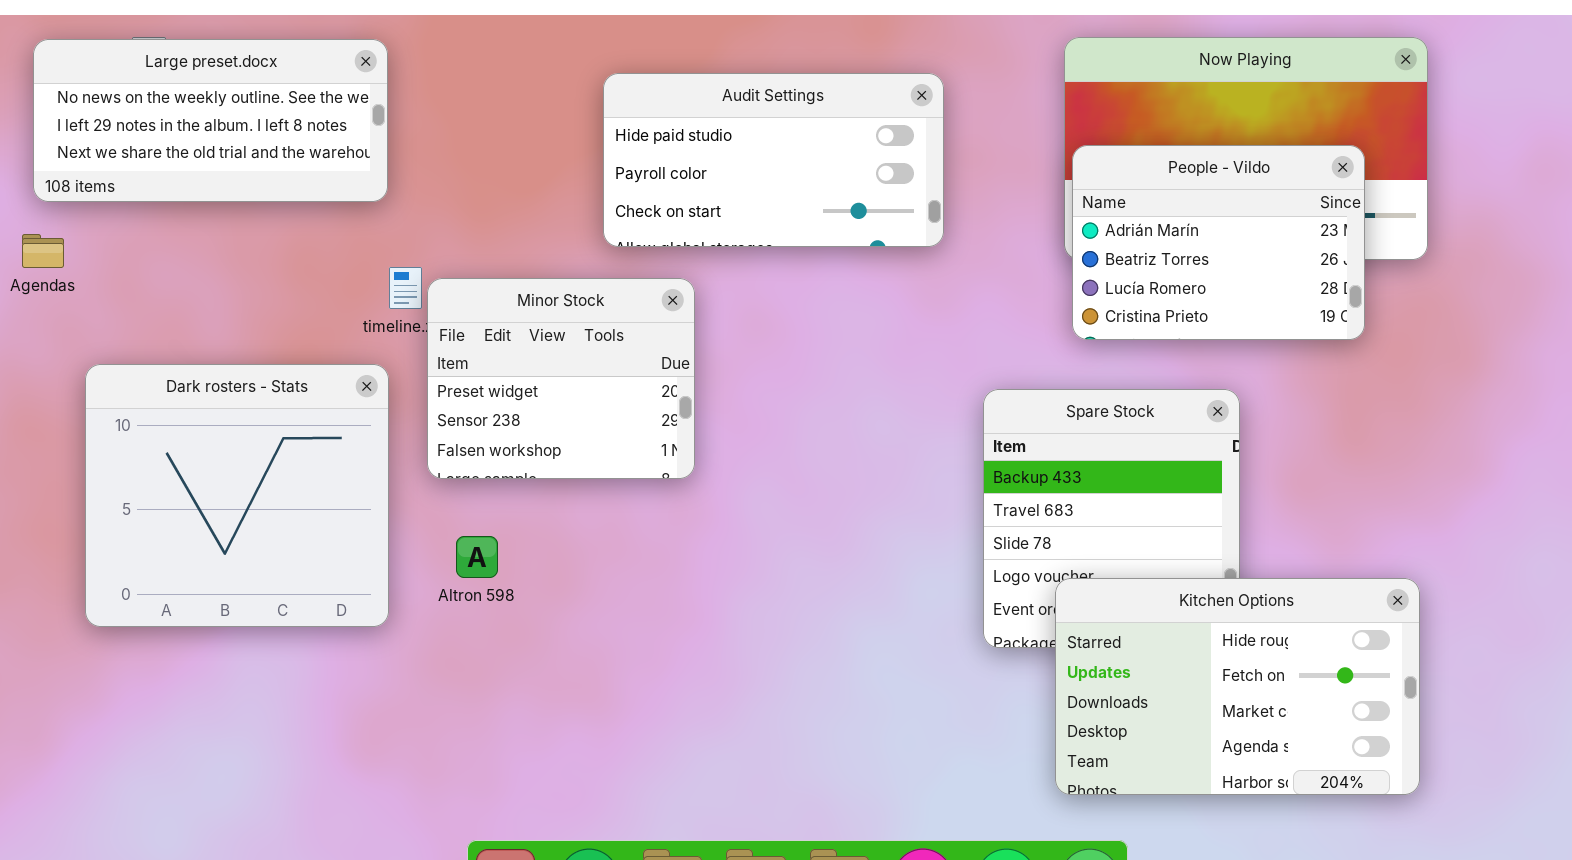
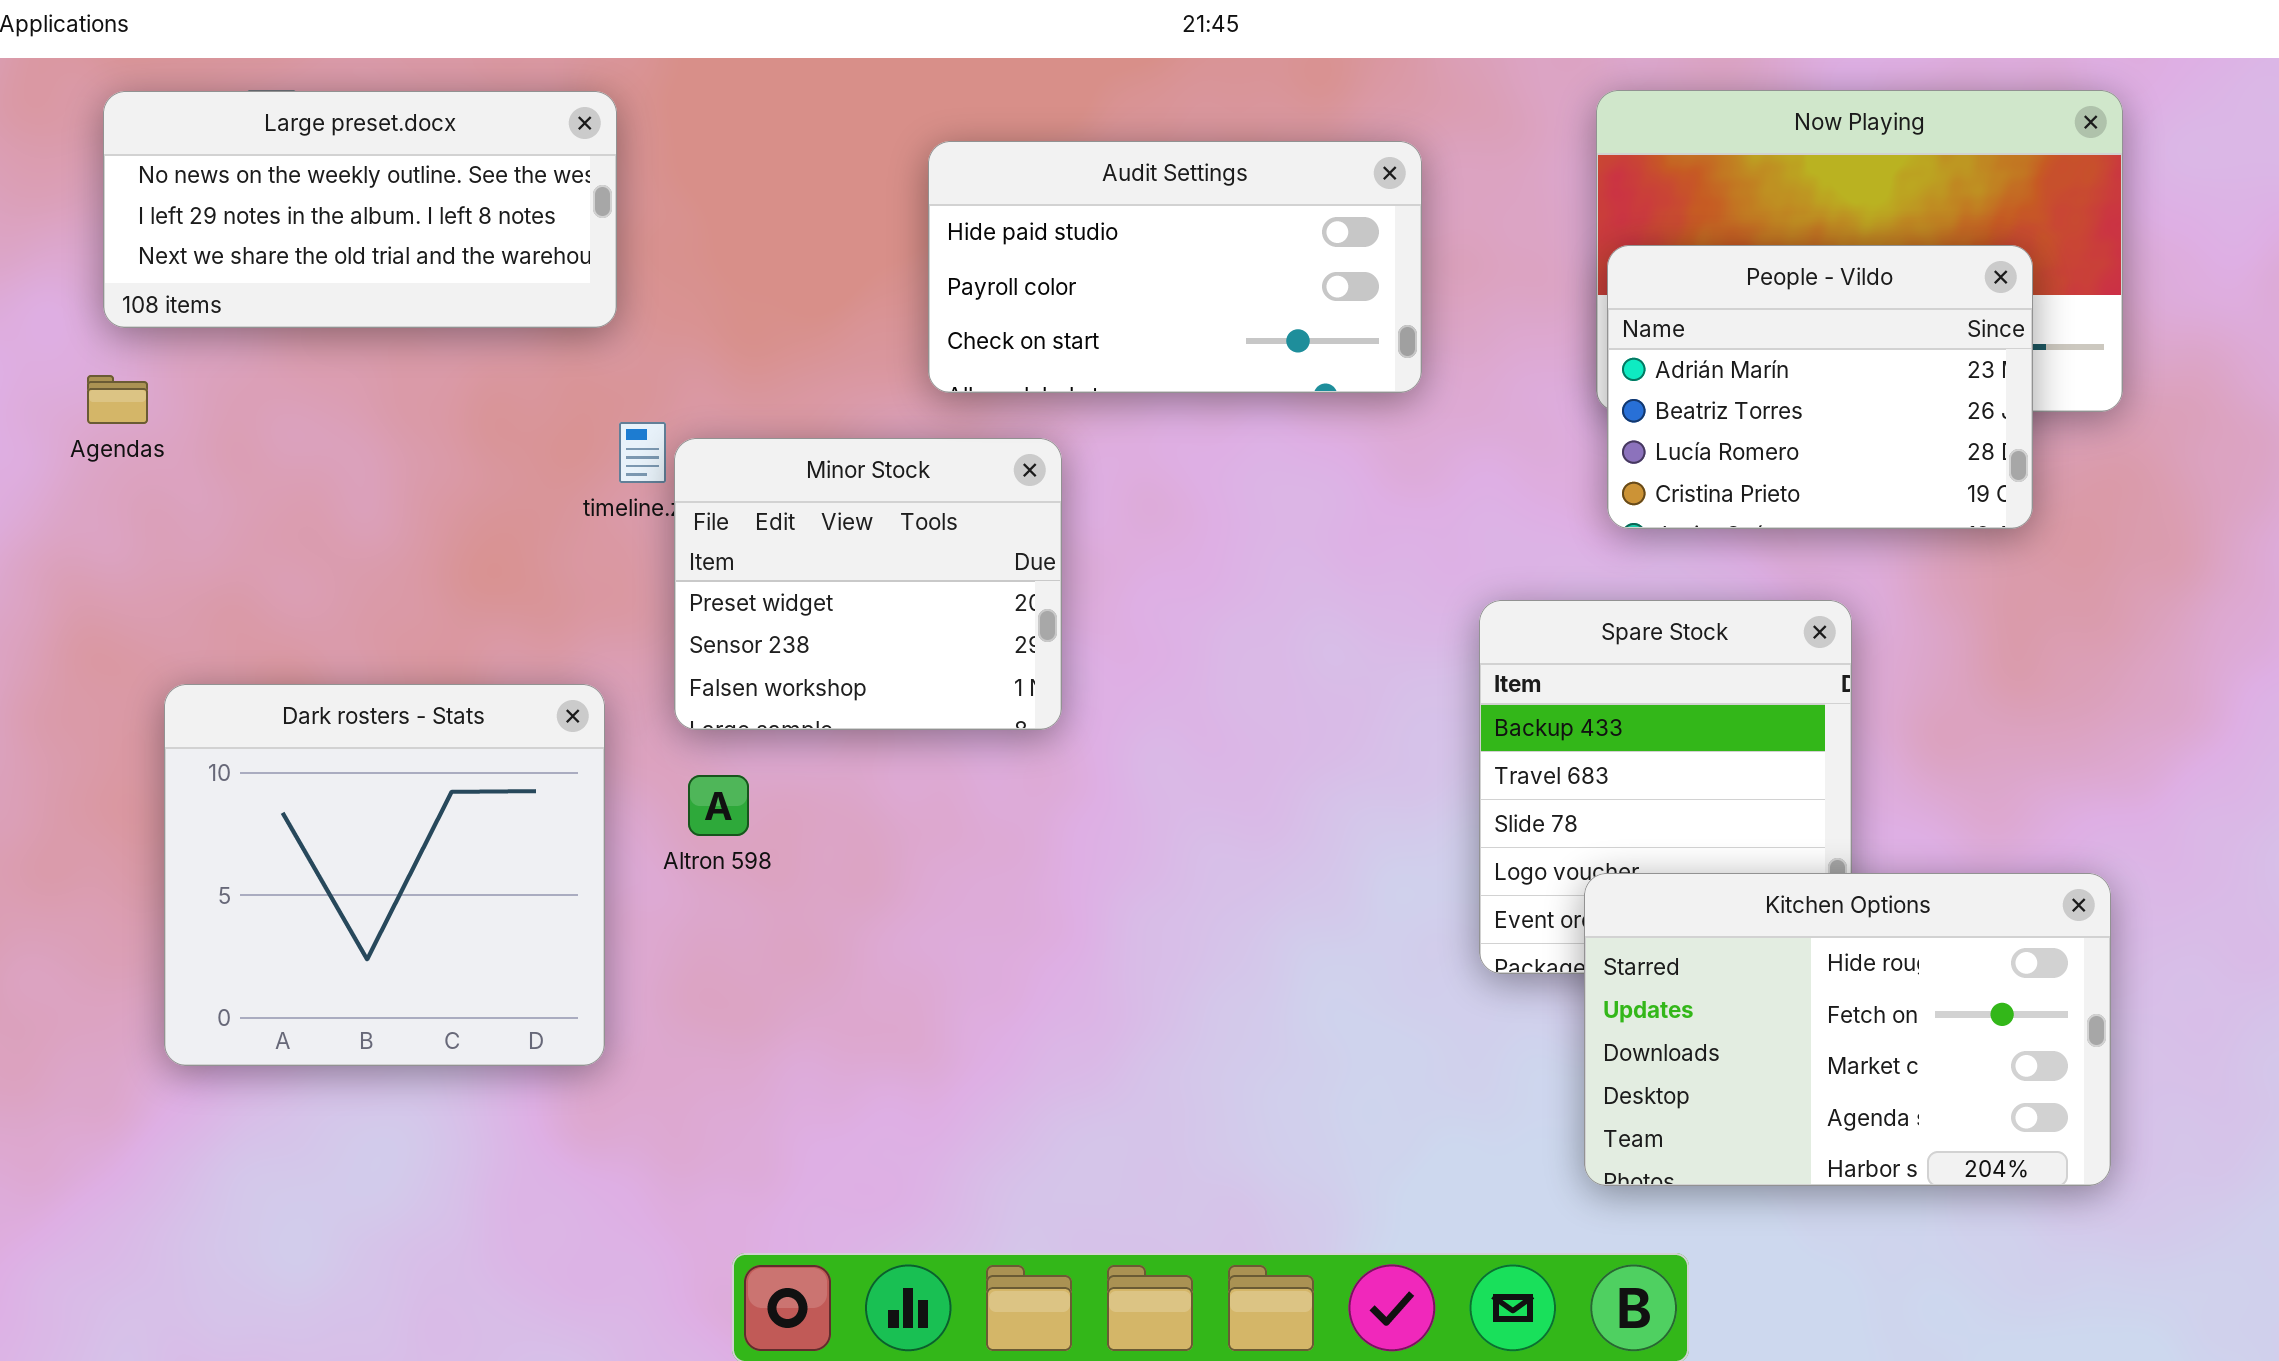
Dark rosters - Stats: [85,364,389,627] -> [164,684,605,1066], moved
Altron 598: [456,536,498,578] -> [688,775,749,836], moved

